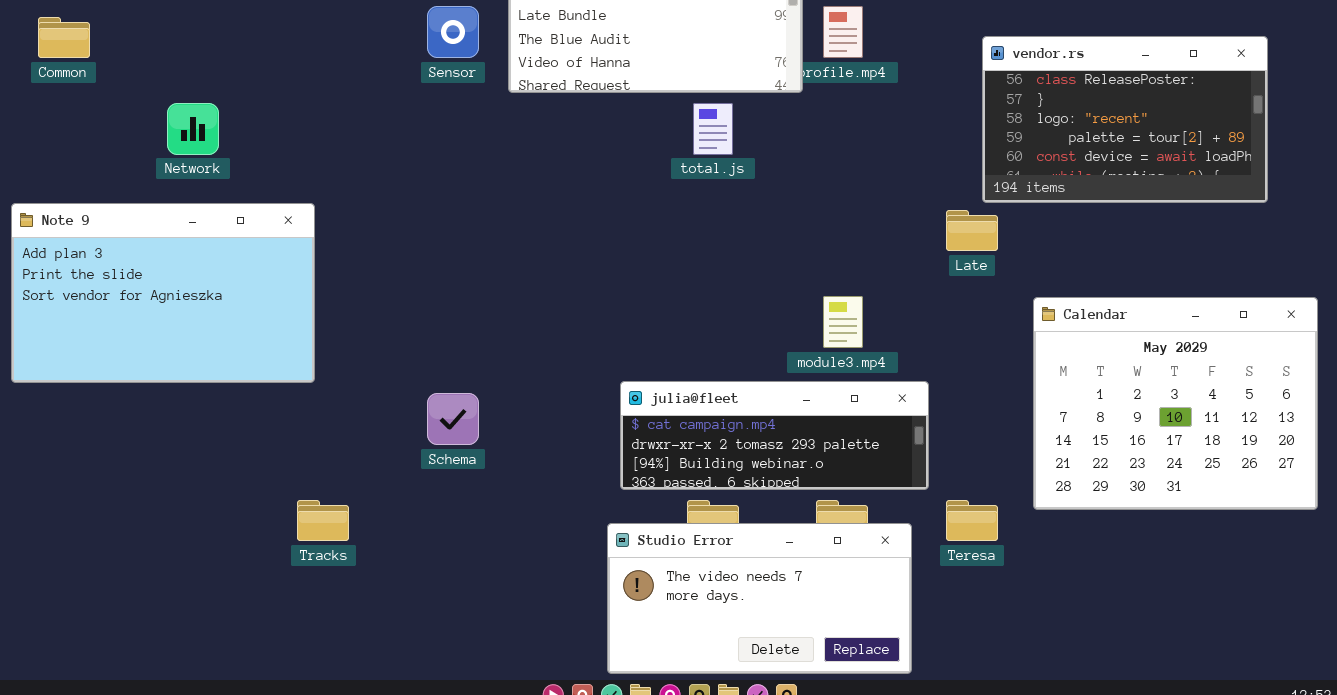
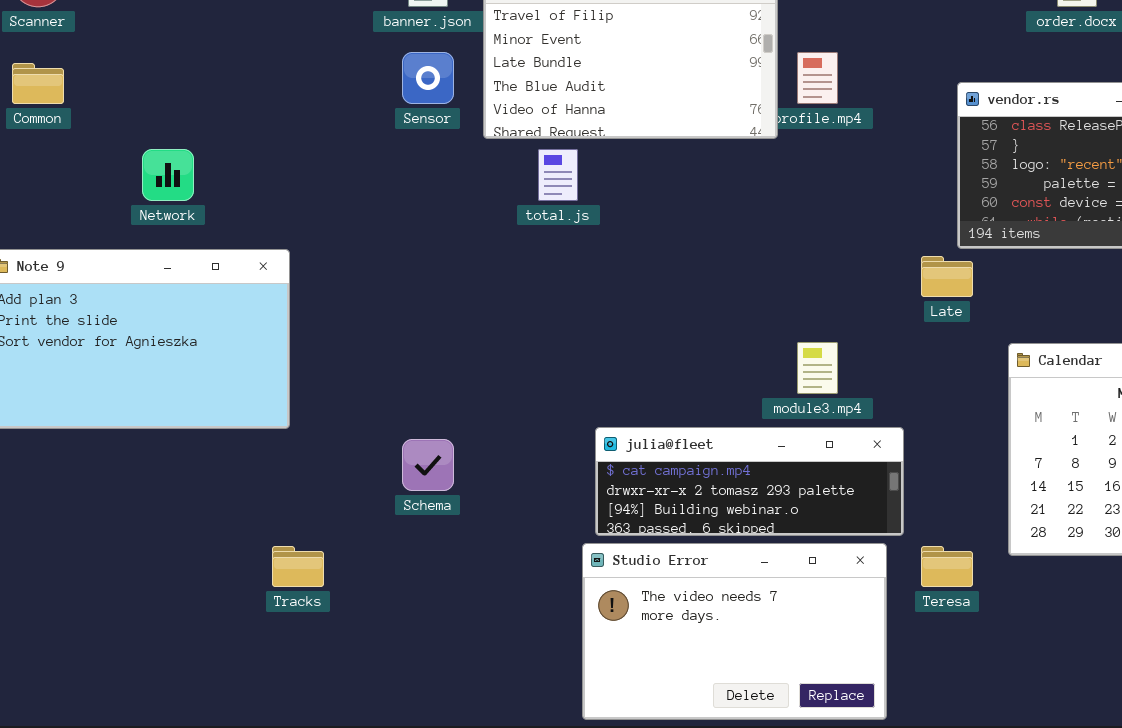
total.js: [693,103,733,155] -> [538,149,578,201], moved
Studio Error: [607,523,912,674] -> [582,543,887,720], resized

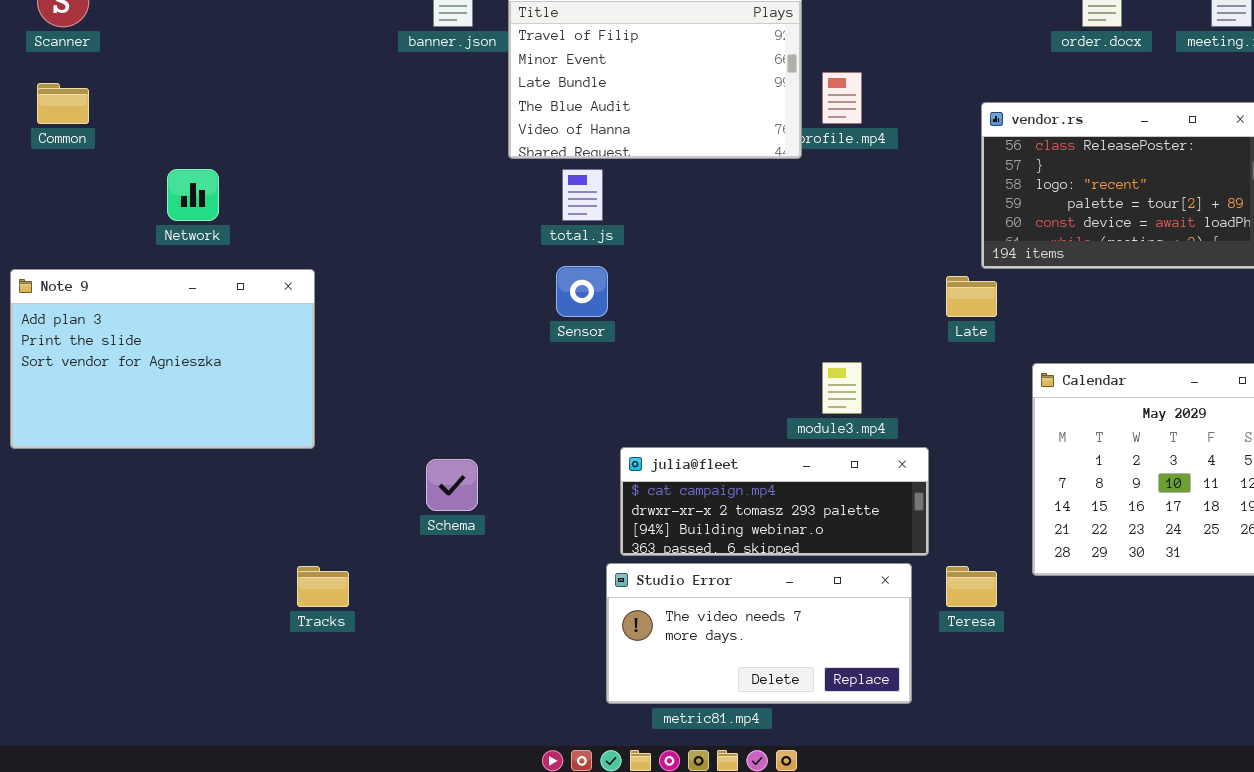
Sensor: [402,52,454,104] -> [556,266,608,317], moved
Studio Error: [582,543,887,720] -> [606,563,912,704], resized

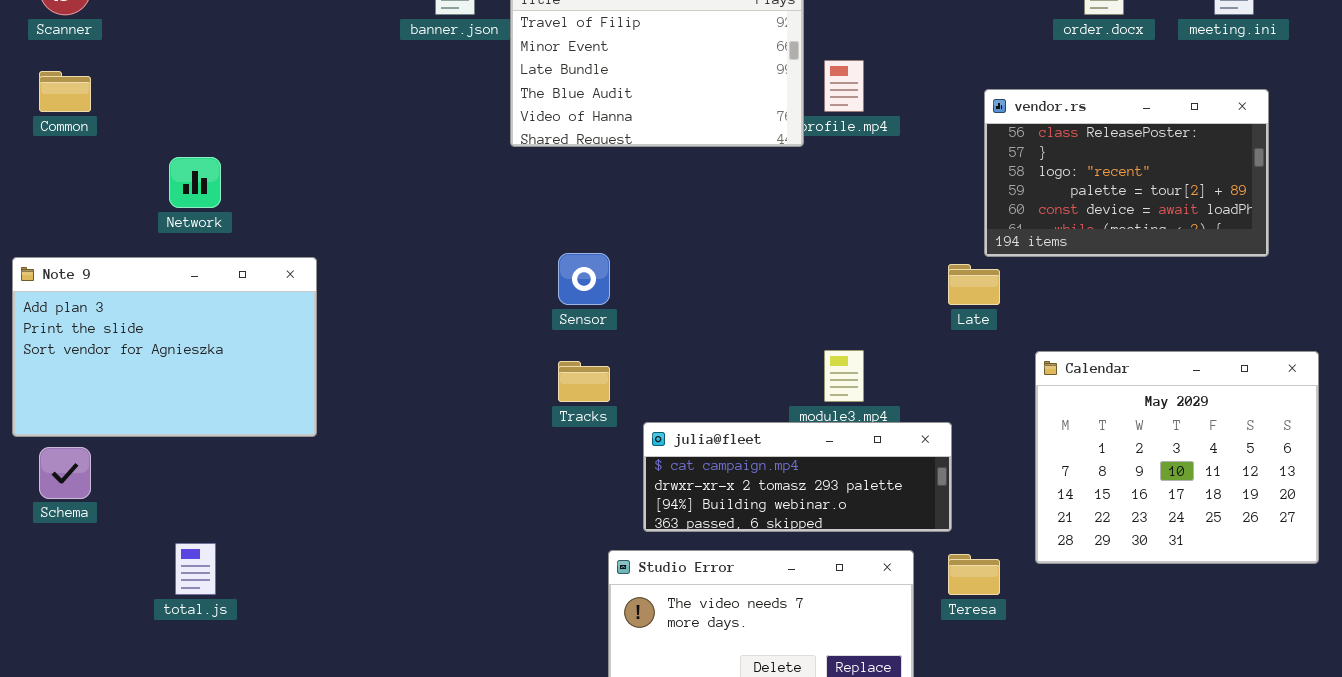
total.js: [562,169,603,221] -> [175,543,216,595], moved
julia@fleet: [620,447,929,556] -> [643,422,952,532], moved
Schema: [426,459,478,511] -> [39,447,91,499], moved
Tracks: [297,566,349,607] -> [558,361,610,402], moved

